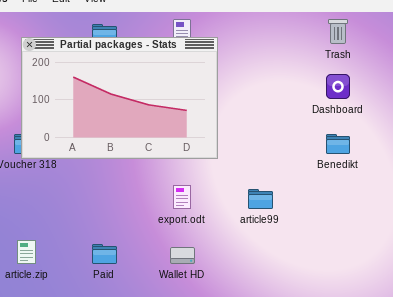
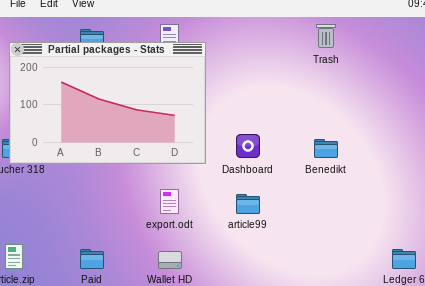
Dashboard: [326,74,350,99] -> [236,134,260,158], moved

